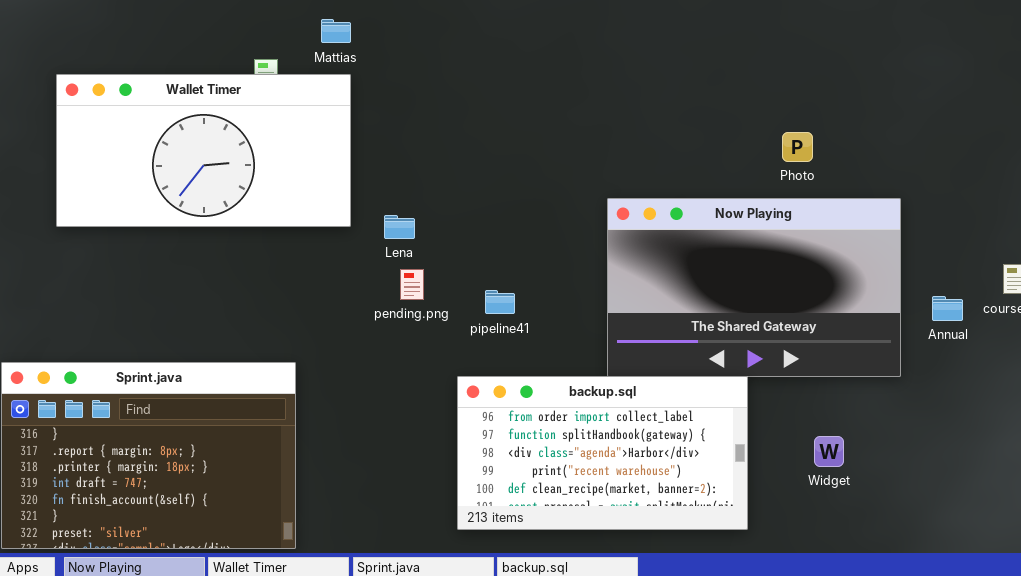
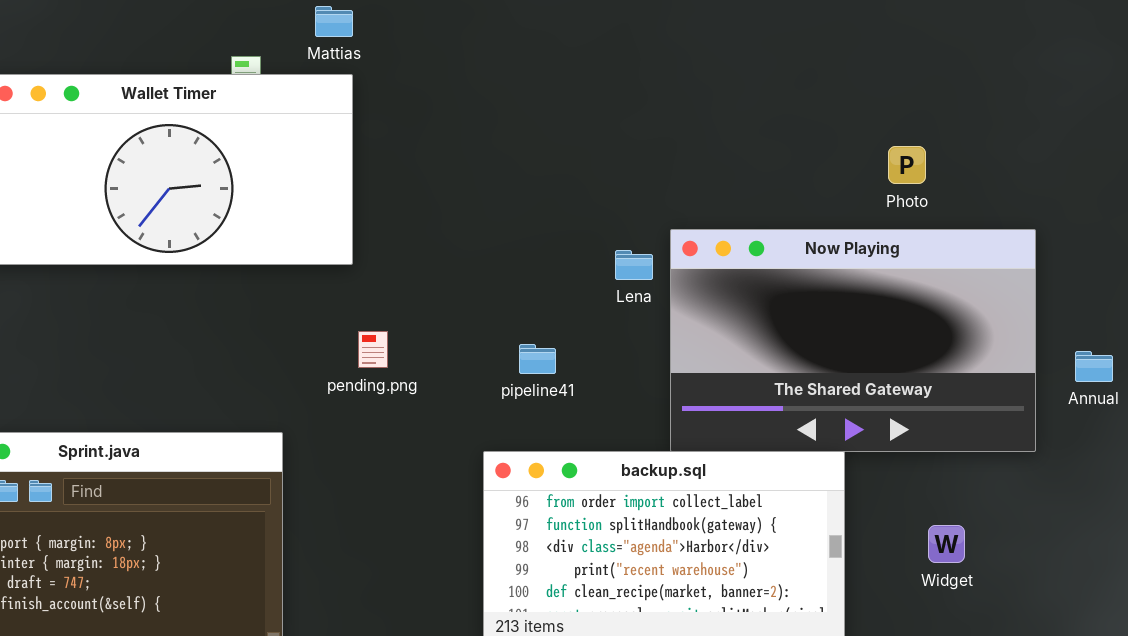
Lena: [384,215,415,239] -> [615,250,653,280], moved
pending.png: [400,269,424,300] -> [358,331,388,368], moved

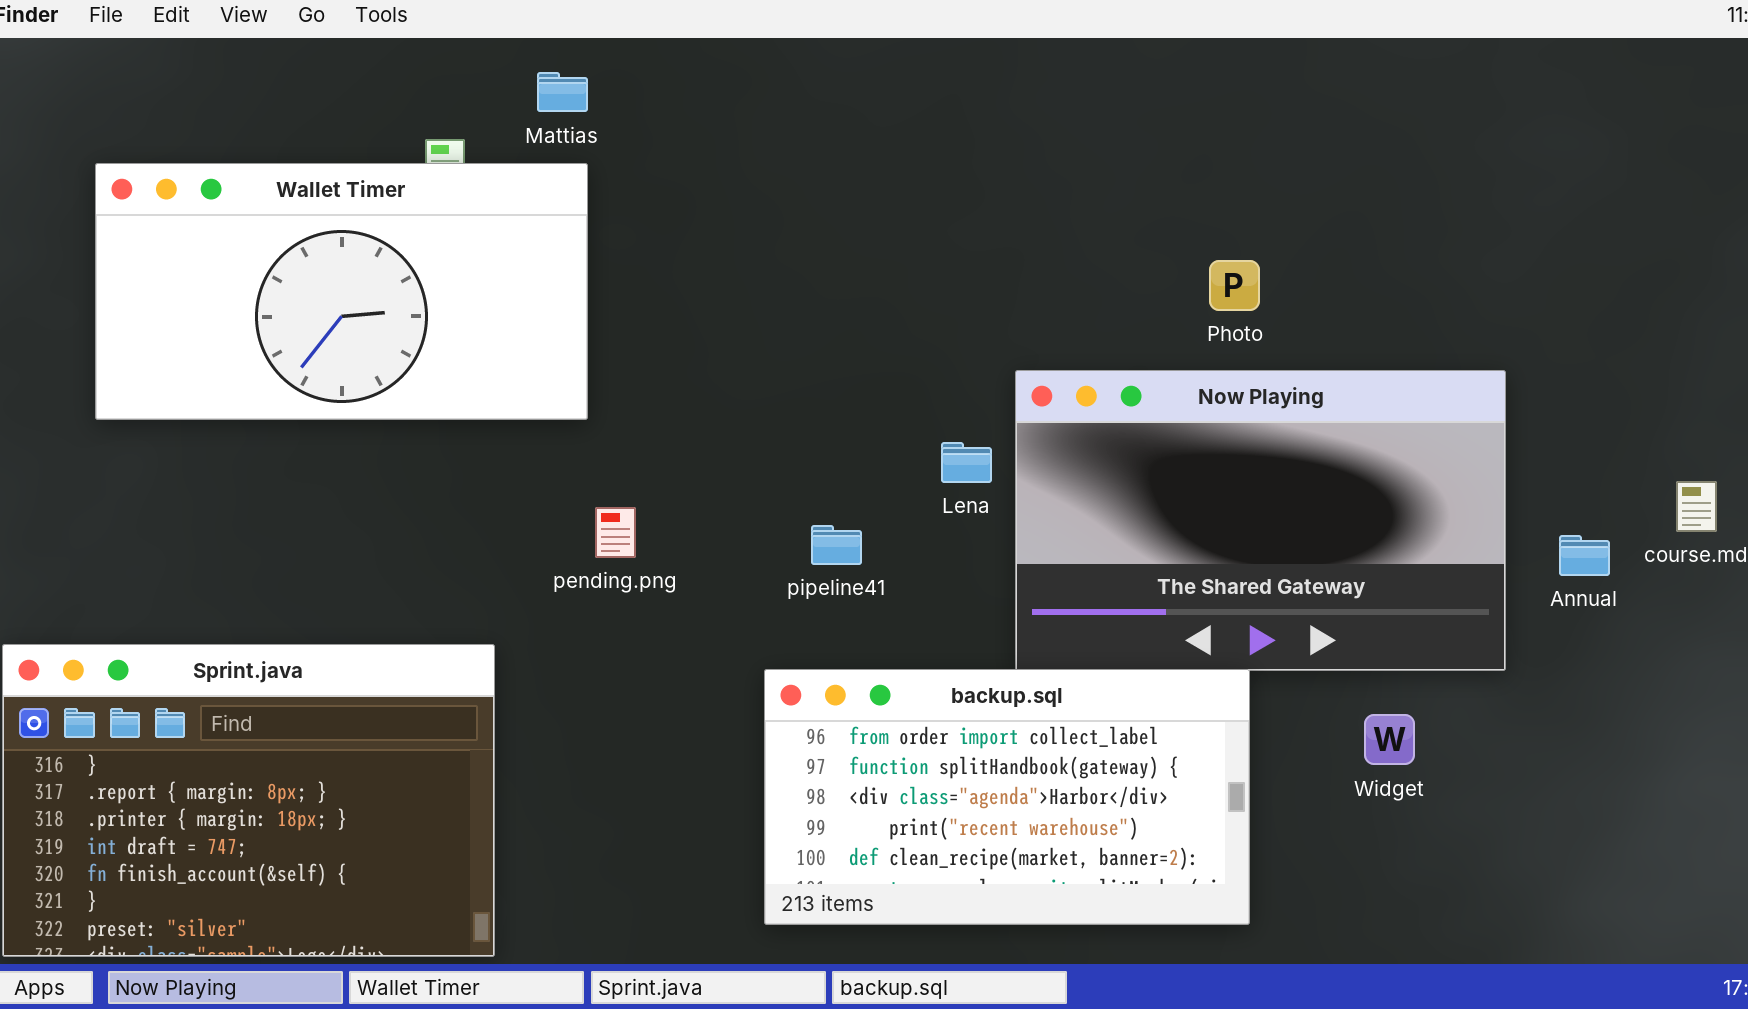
Photo: [888,146,926,184] -> [1209,260,1260,311], moved
Lena: [615,250,653,280] -> [941,442,992,483], moved
Widget: [928,525,965,563] -> [1364,714,1415,765], moved

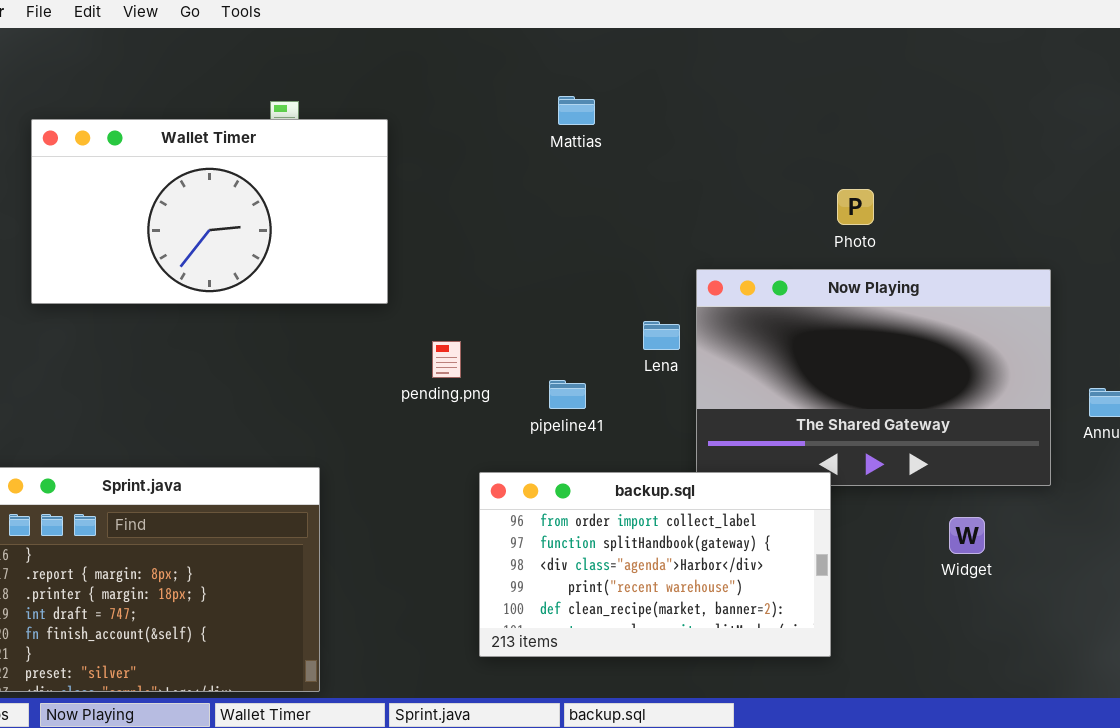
Mattias: [537,72,588,112] -> [558,96,595,125], moved
pending.png: [595,507,636,558] -> [432,341,461,378], moved
backup.sql: [764,669,1250,925] -> [479,472,831,657], moved

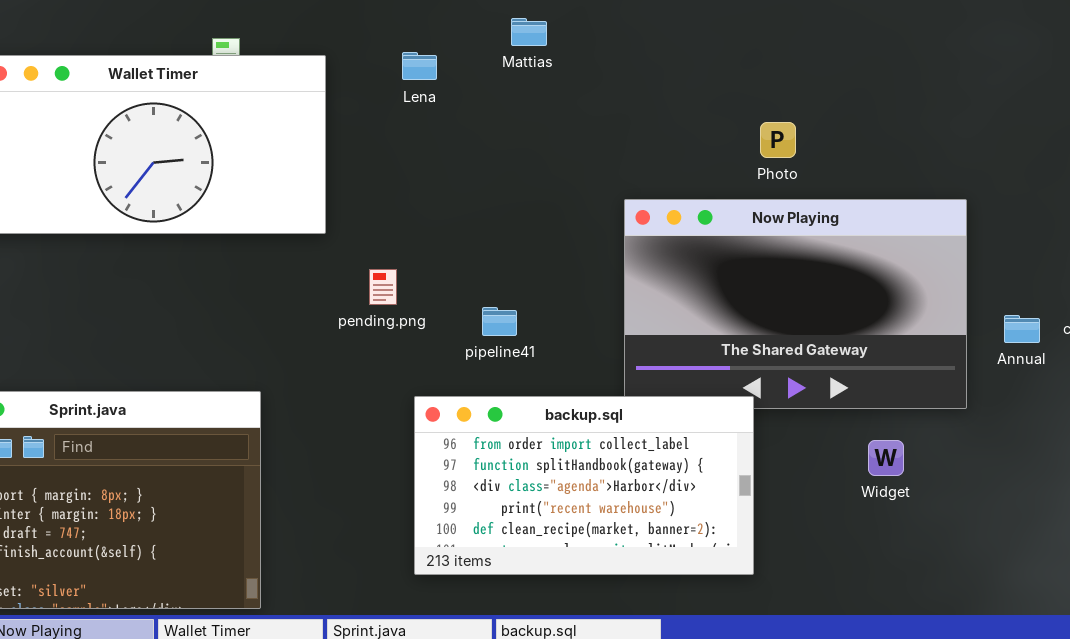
Mattias: [558,96,595,125] -> [511,18,547,46], moved
Lena: [643,321,680,350] -> [402,52,437,80], moved

